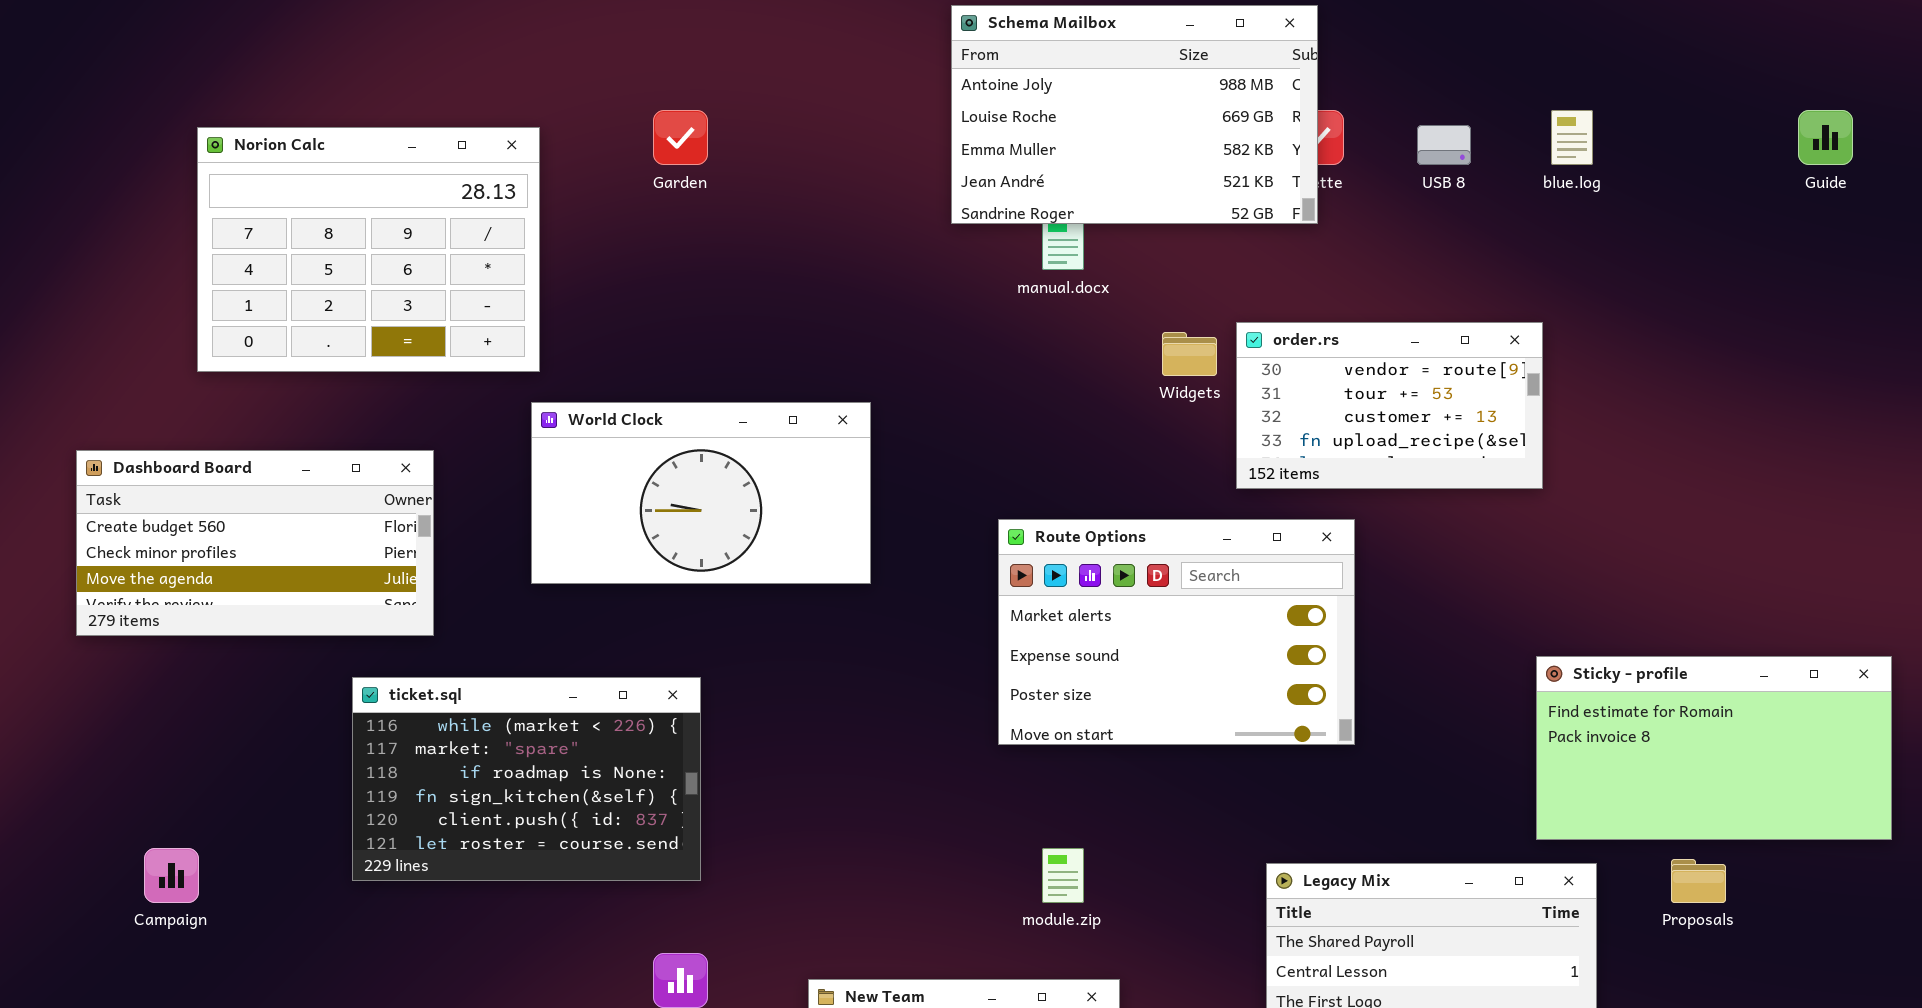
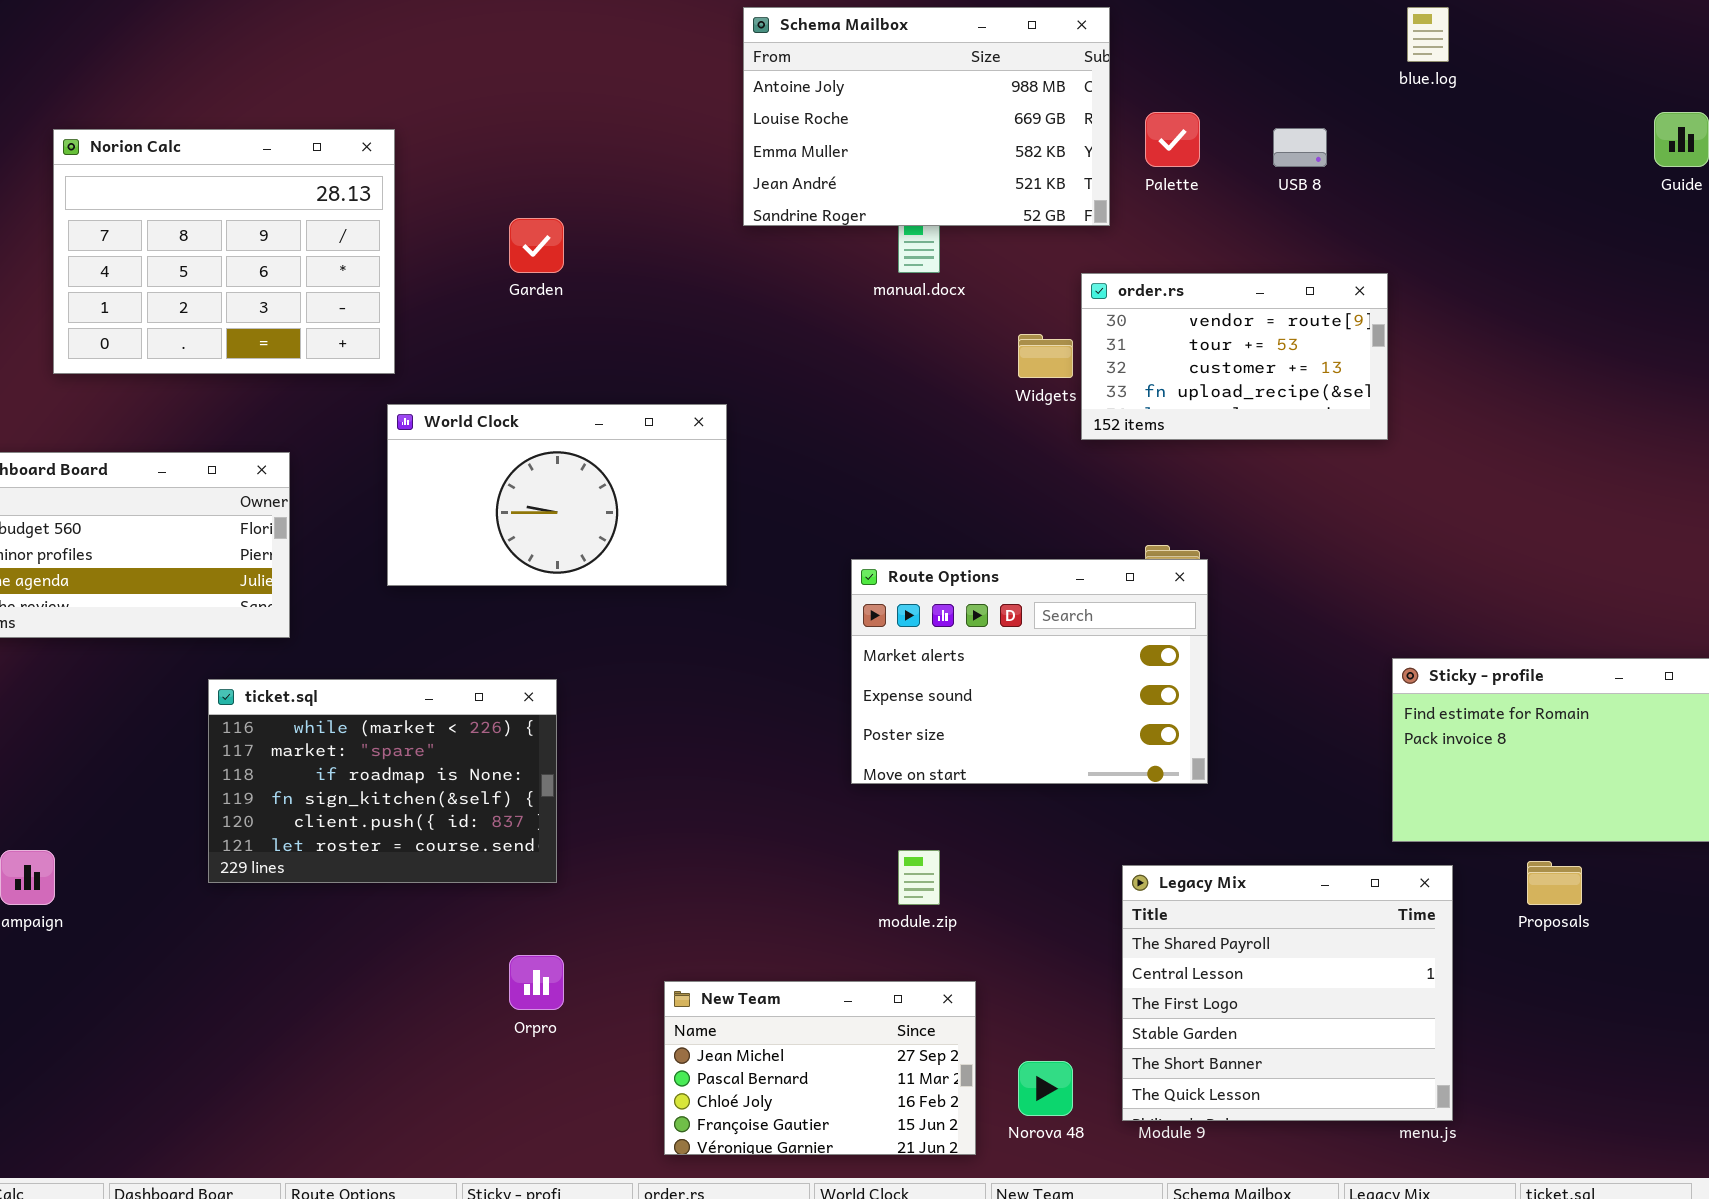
Schema Mailbox: [951,5,1318,224] -> [743,7,1110,226], moved
Garden: [653,110,708,165] -> [509,218,564,273], moved
blue.log: [1551,110,1593,165] -> [1407,7,1449,62], moved
order.rs: [1236,322,1543,489] -> [1081,273,1388,440], moved
Route Options: [998,519,1355,745] -> [851,559,1208,784], moved

